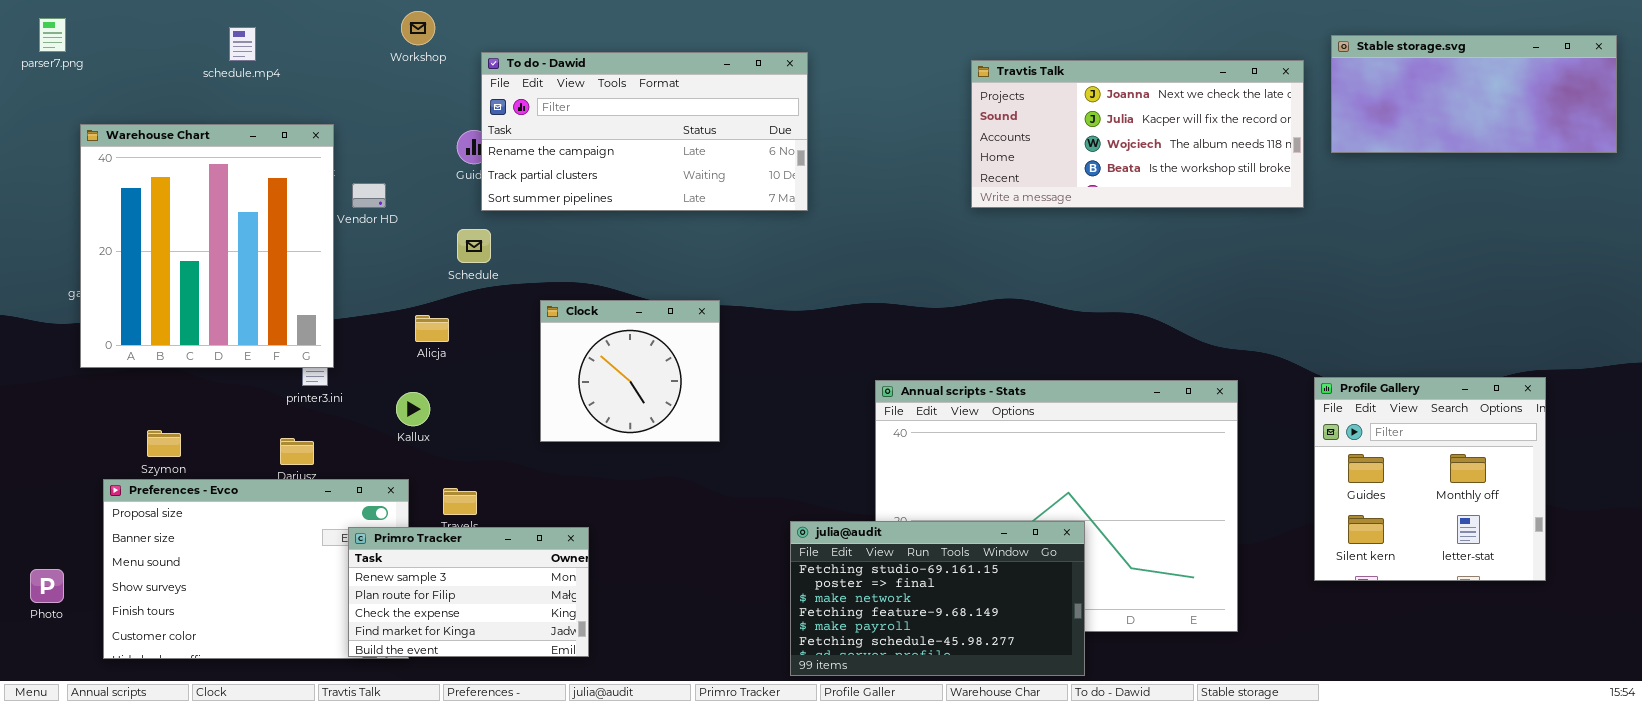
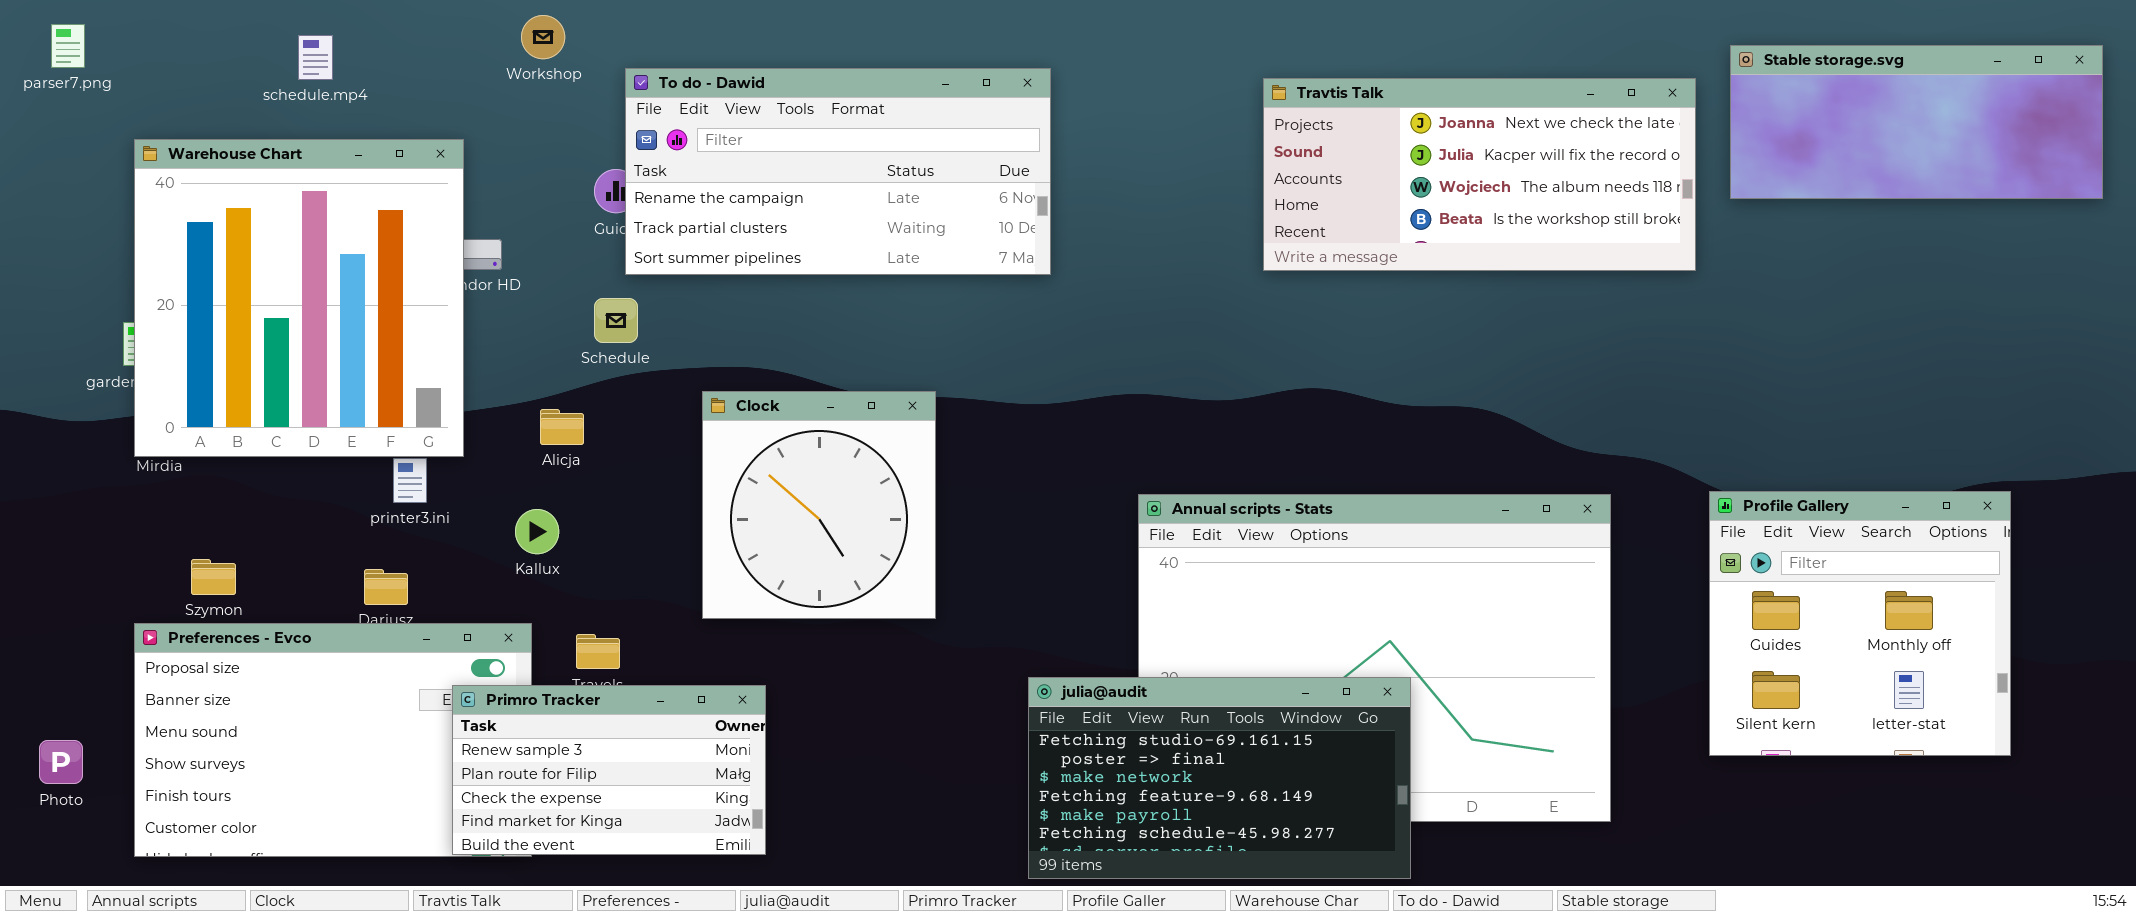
Warehouse Chart: [80,124,334,368] -> [134,139,464,457], moved
Clock: [540,300,720,442] -> [702,391,936,619], resized

